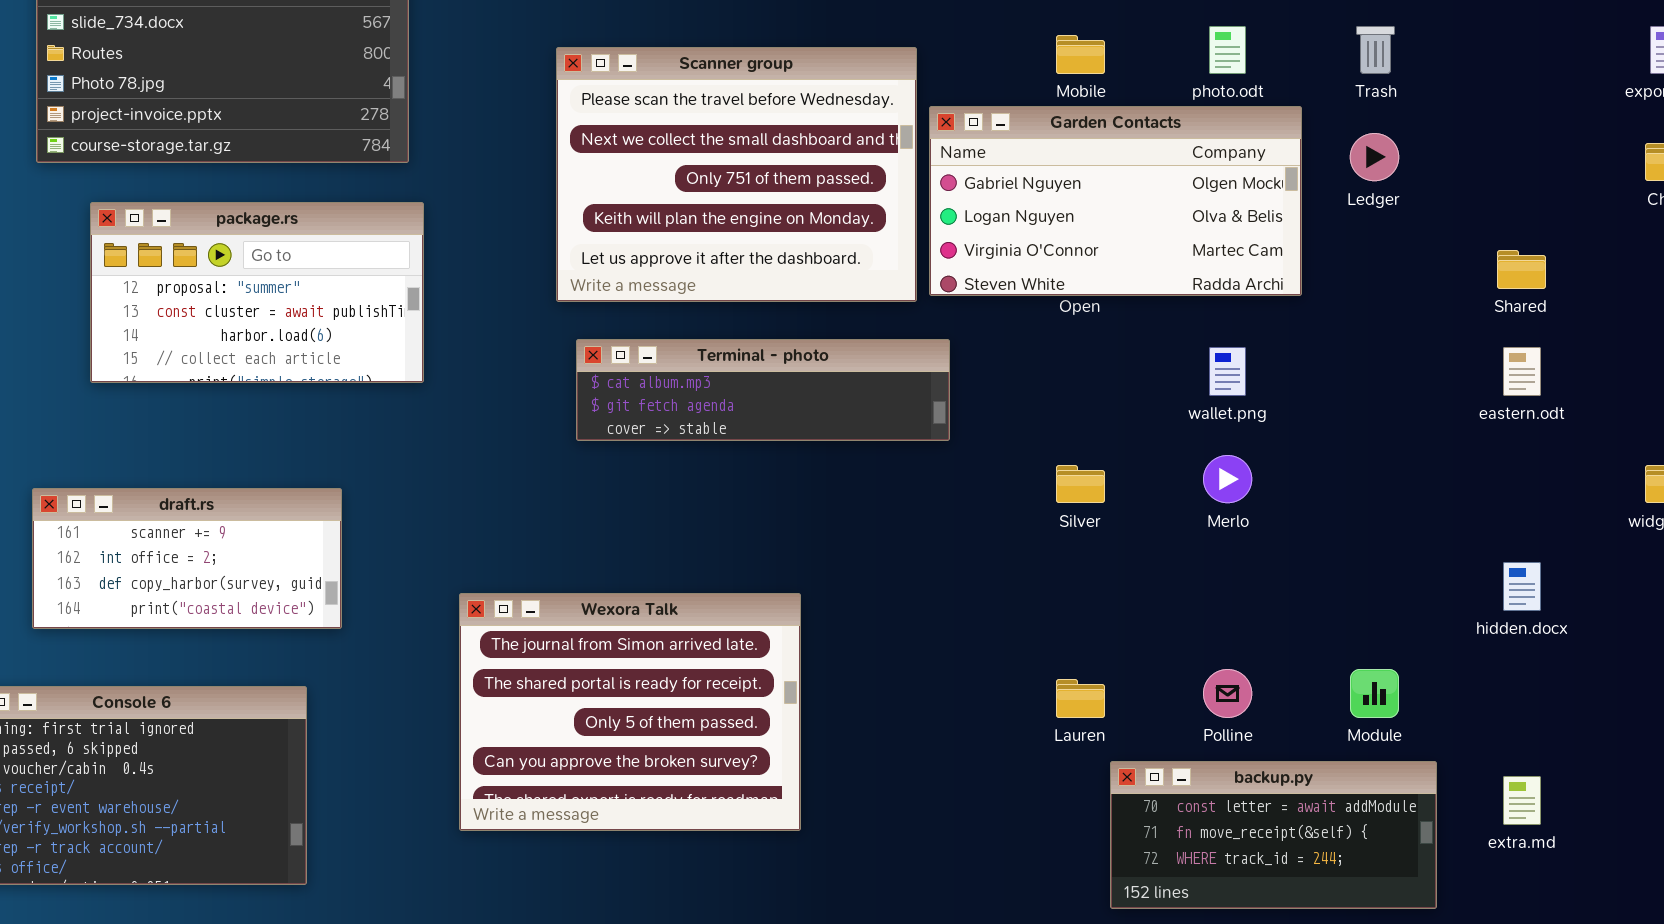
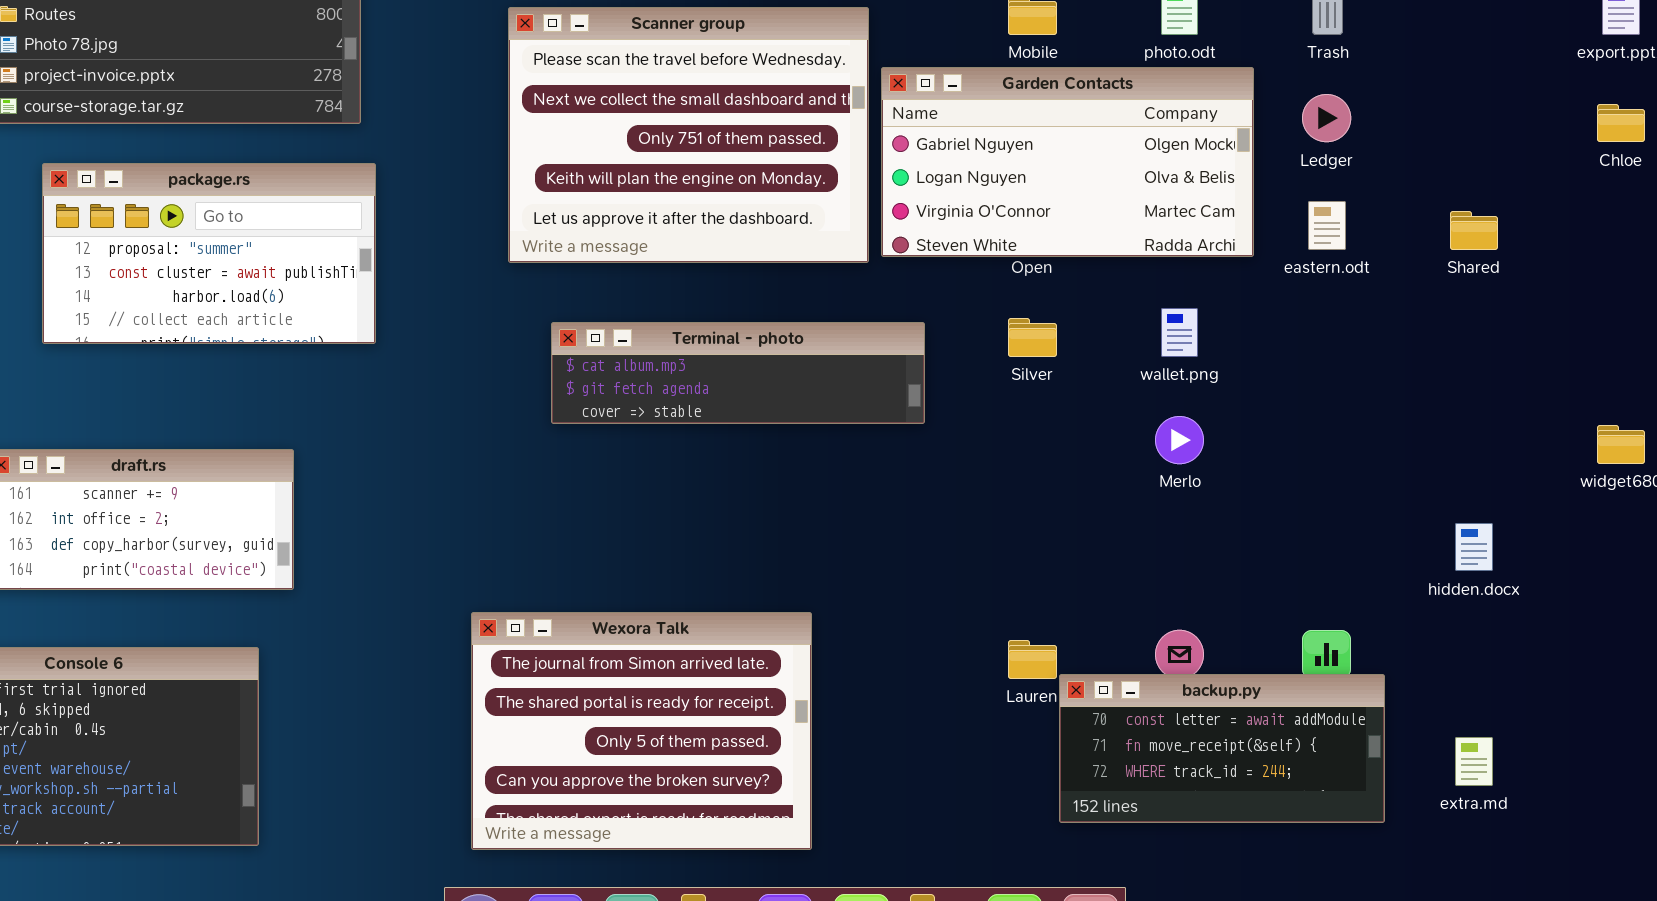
Terminal - photo: [576,339,950,441] -> [551,322,925,424], moved
eastern.odt: [1503,347,1541,396] -> [1308,201,1346,250], moved
Silver: [1056,465,1105,503] -> [1008,318,1057,357], moved
Wexora Talk: [459,593,801,831] -> [471,612,812,850], moved
backup.py: [1110,761,1437,909] -> [1059,674,1385,823], moved

